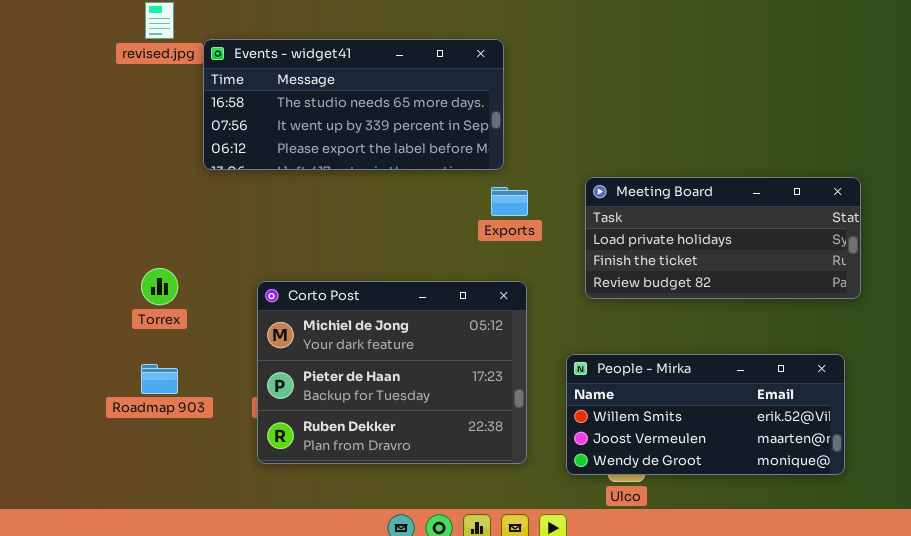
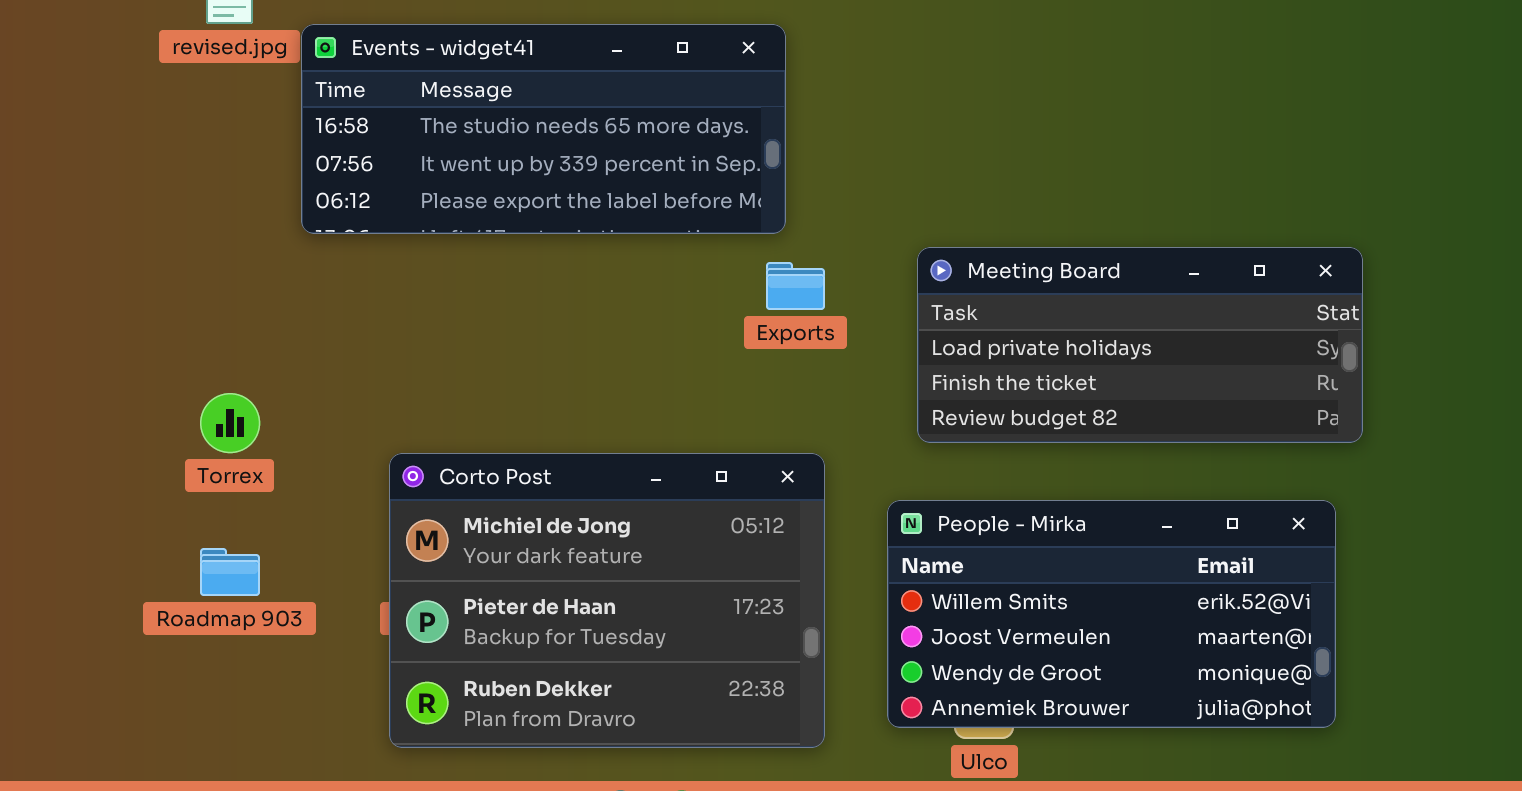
Corto Post: [257,281,527,464] -> [389,453,825,748], moved
People - Mirka: [566,354,845,475] -> [887,500,1336,728], resized

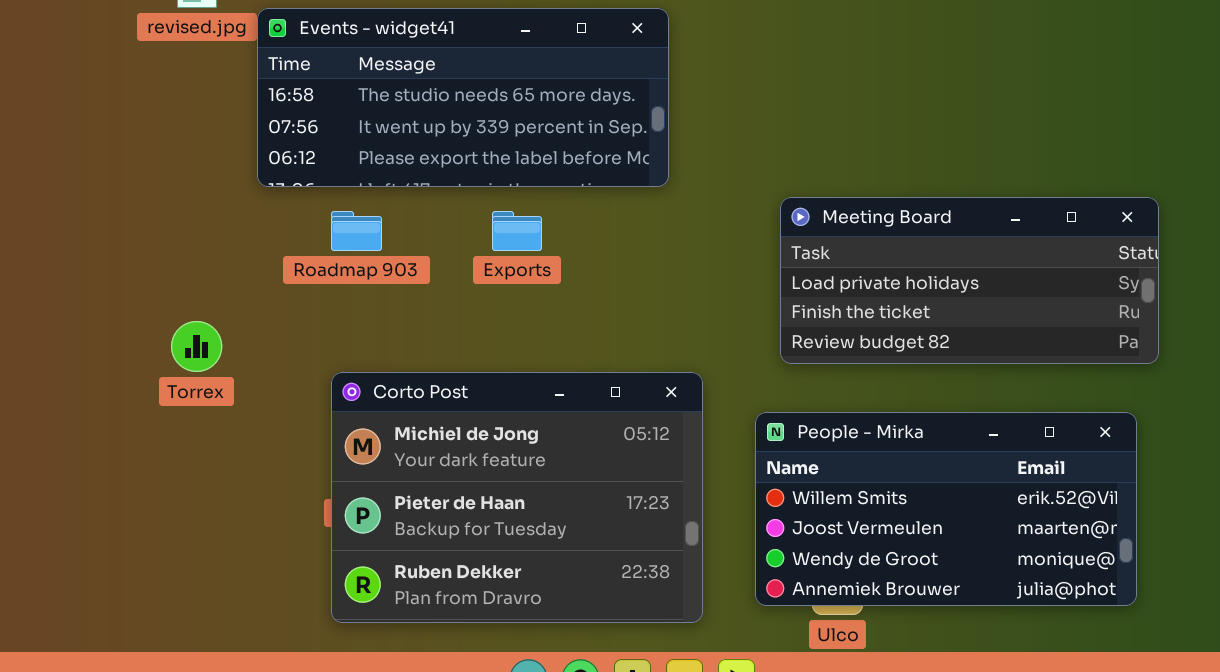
Exports: [766,262,825,310] -> [492,211,542,251], moved
Roadmap 903: [200,548,260,596] -> [331,211,382,251], moved

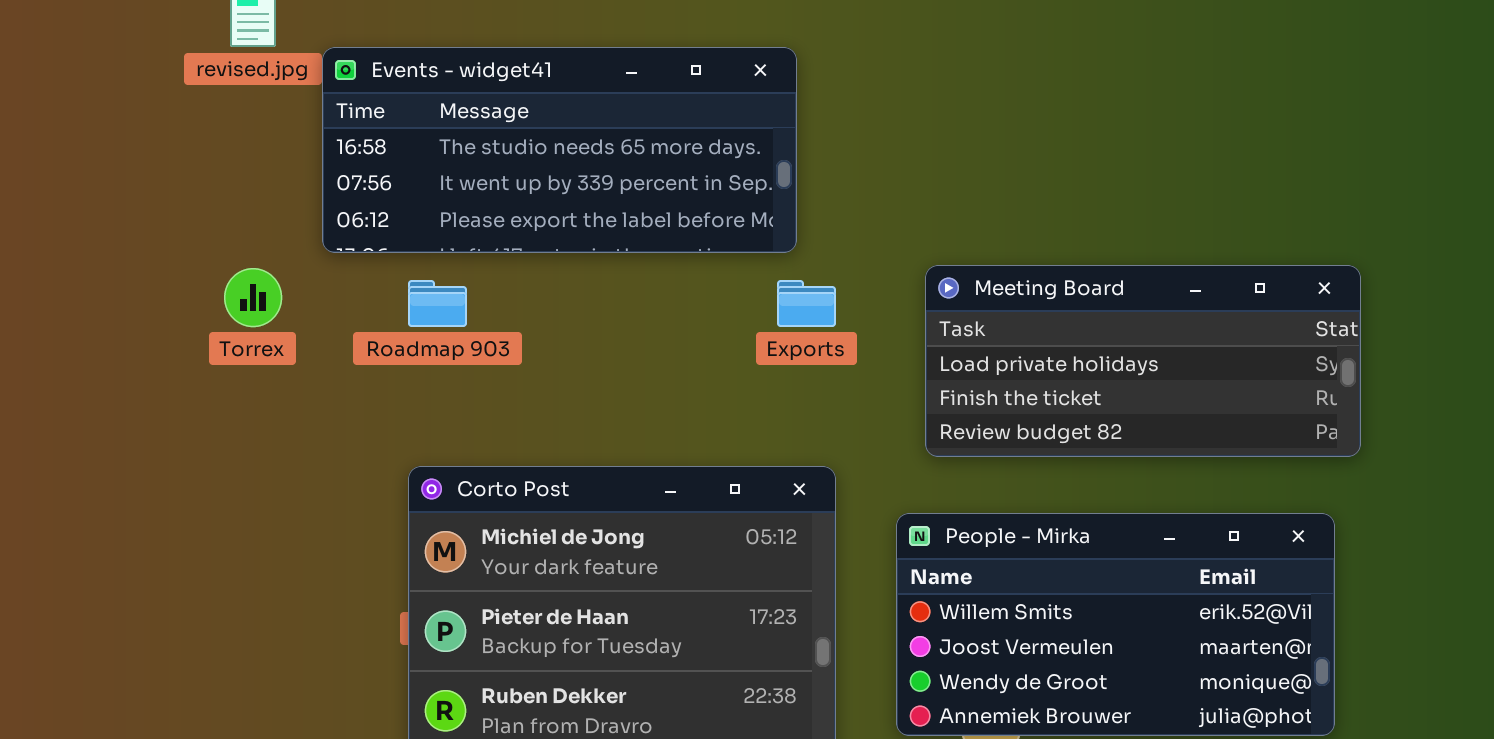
Exports: [492,211,542,251] -> [777,280,836,327], moved
Torrex: [171,321,222,372] -> [224,268,282,327], moved

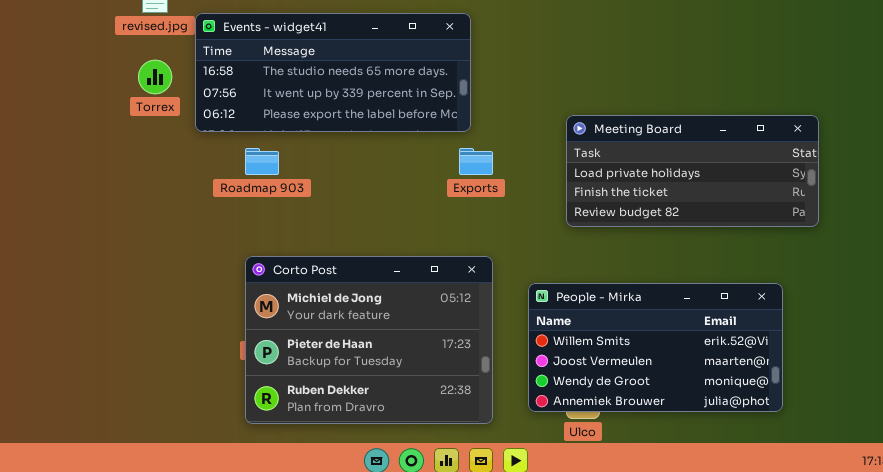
Meeting Board: [925,265,1361,457] -> [566,115,819,227], moved
Torrex: [224,268,282,327] -> [138,60,172,94], moved

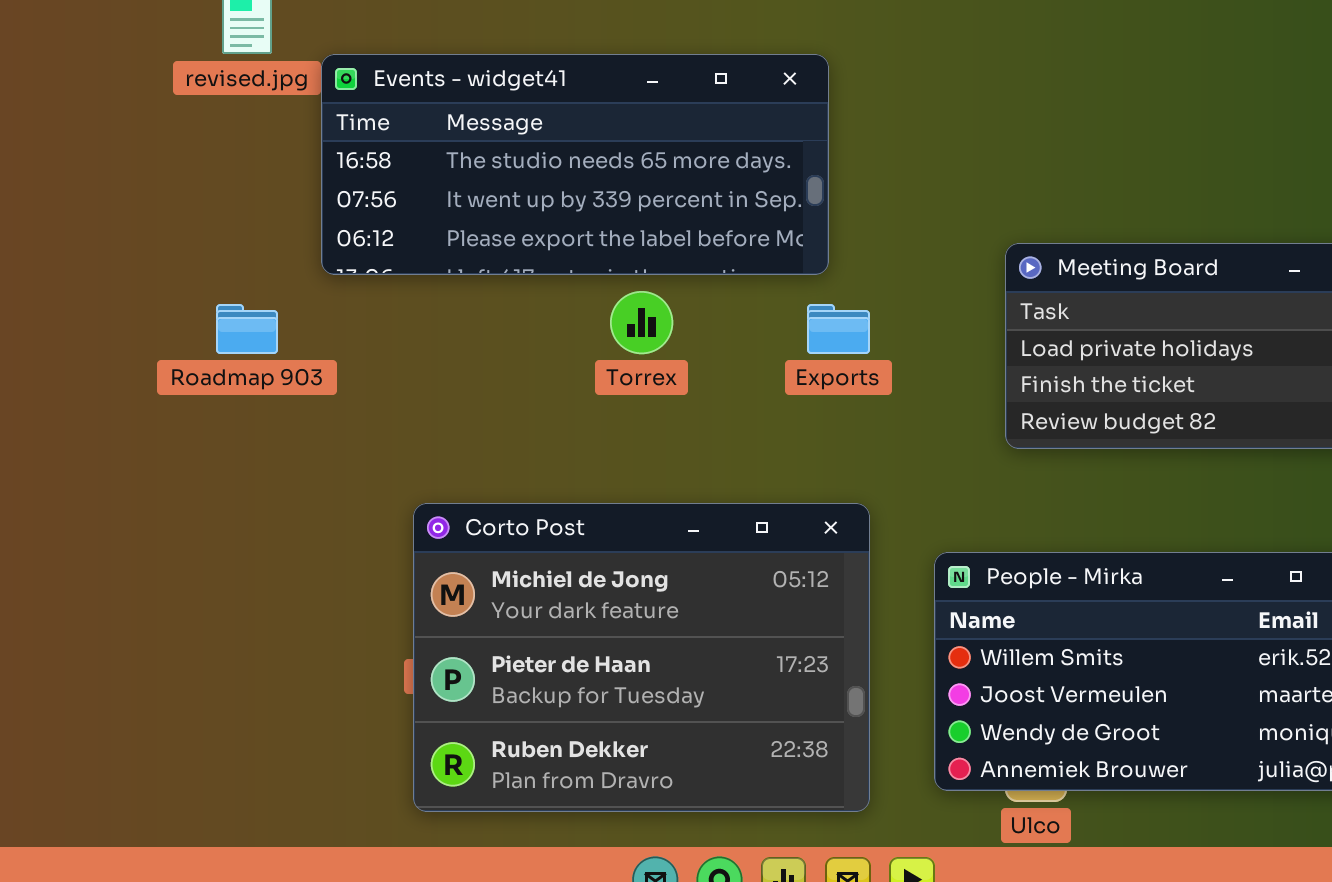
Torrex: [138,60,172,94] -> [610,291,673,354], moved
Roadmap 903: [245,148,279,175] -> [216,304,278,354], moved

